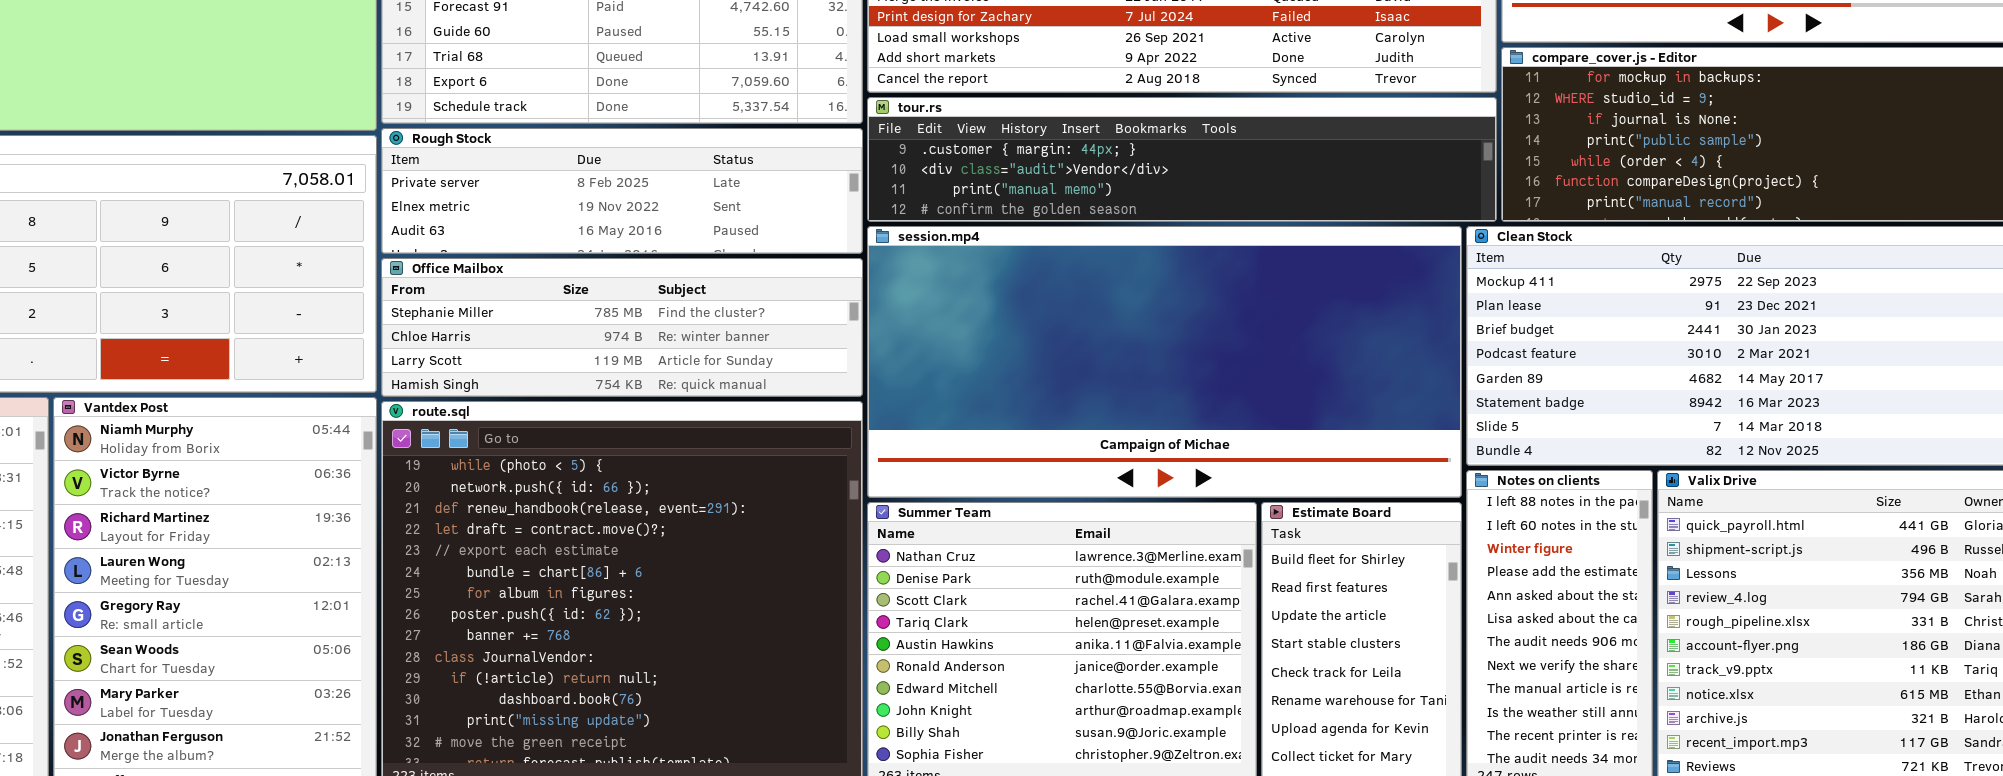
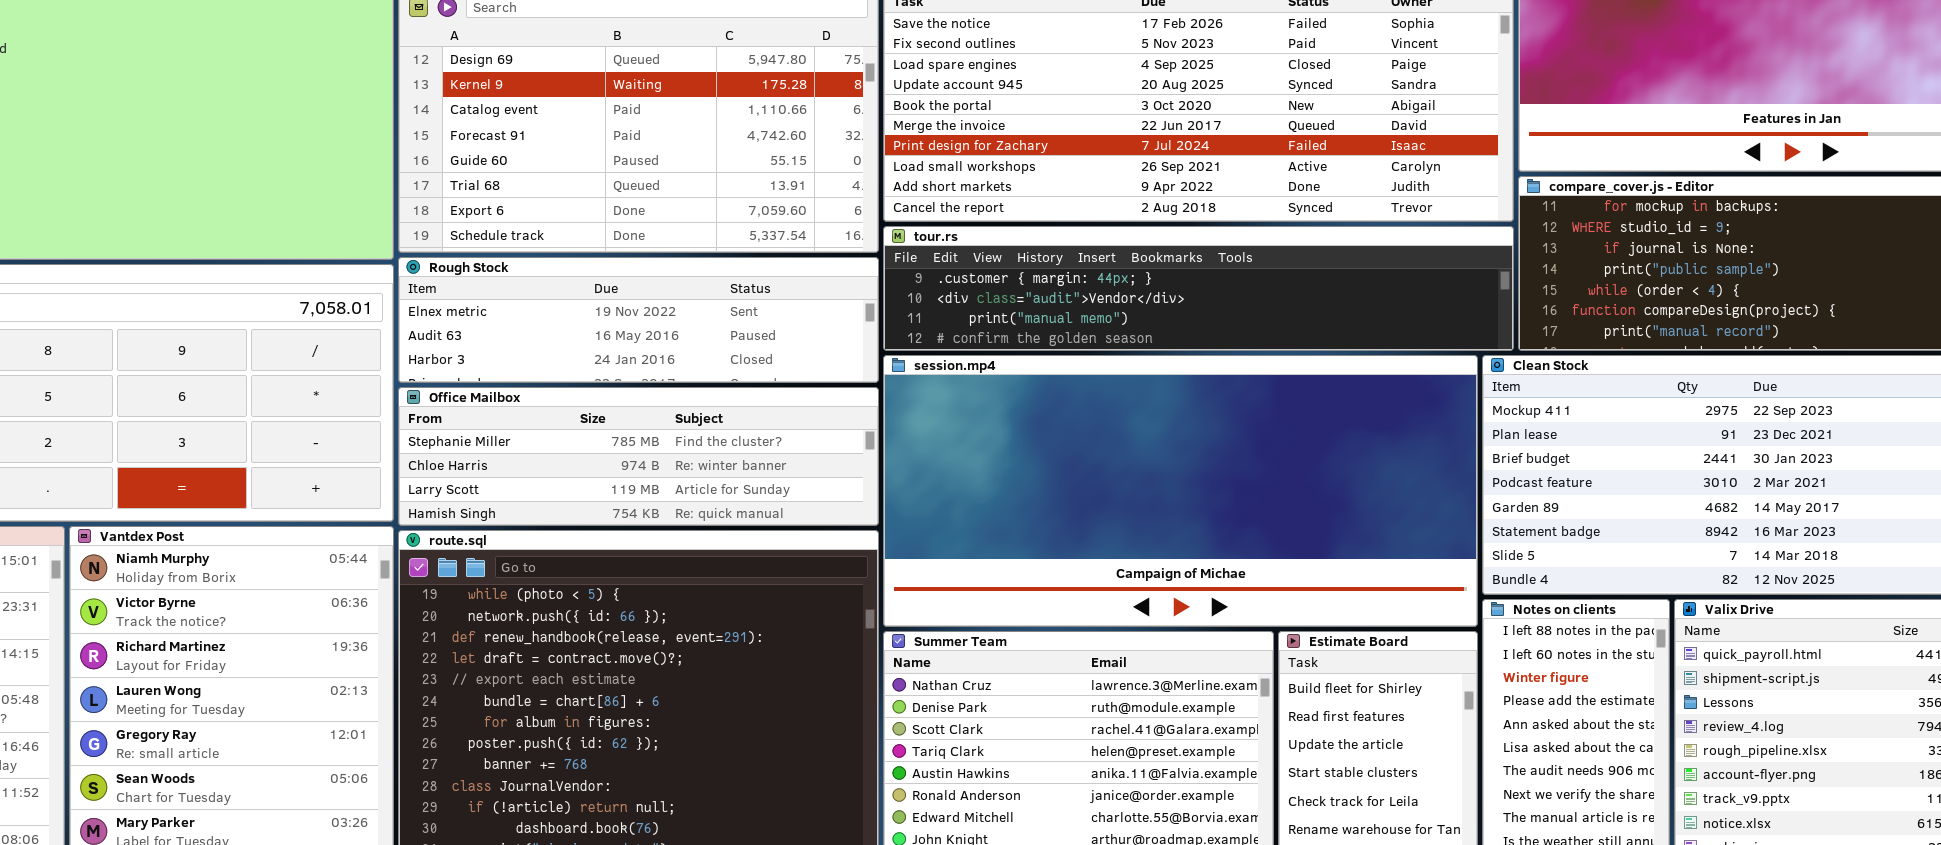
Rough Stock: [381,128,863,254] -> [398,257,879,383], scrolled down 1 row

